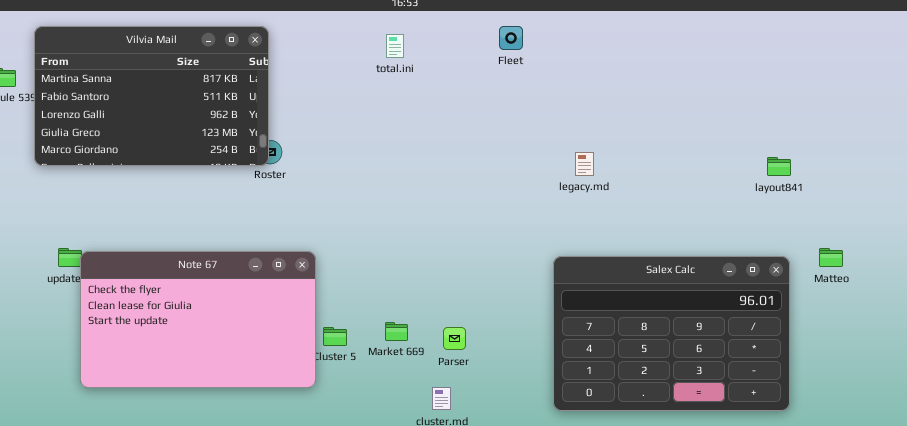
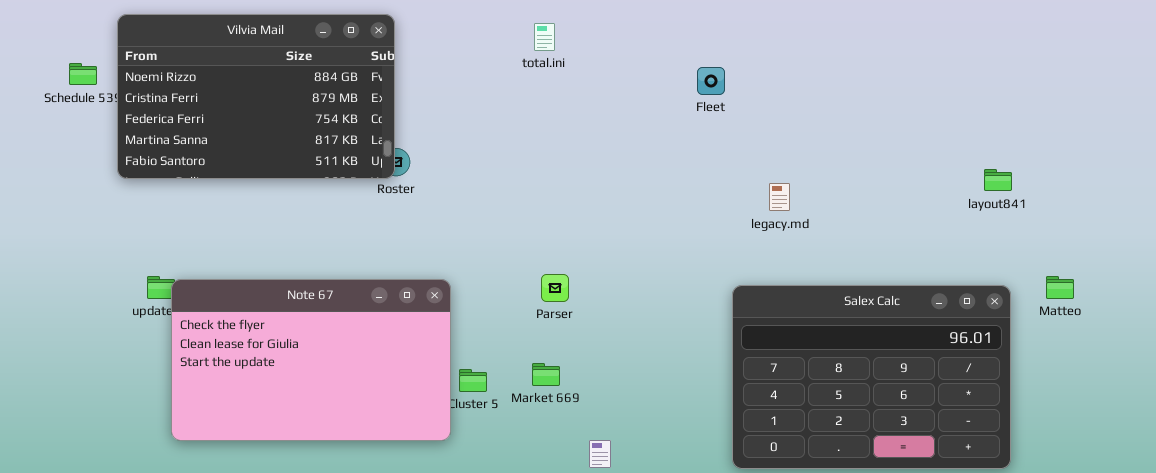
Vilvia Mail: [34,26,269,166] -> [117,14,395,179], scrolled up 3 rows
Fleet: [499,26,523,50] -> [697,67,725,95], moved
legacy.md: [575,152,594,176] -> [769,183,790,211], moved
Parser: [443,327,466,350] -> [541,274,569,302], moved

